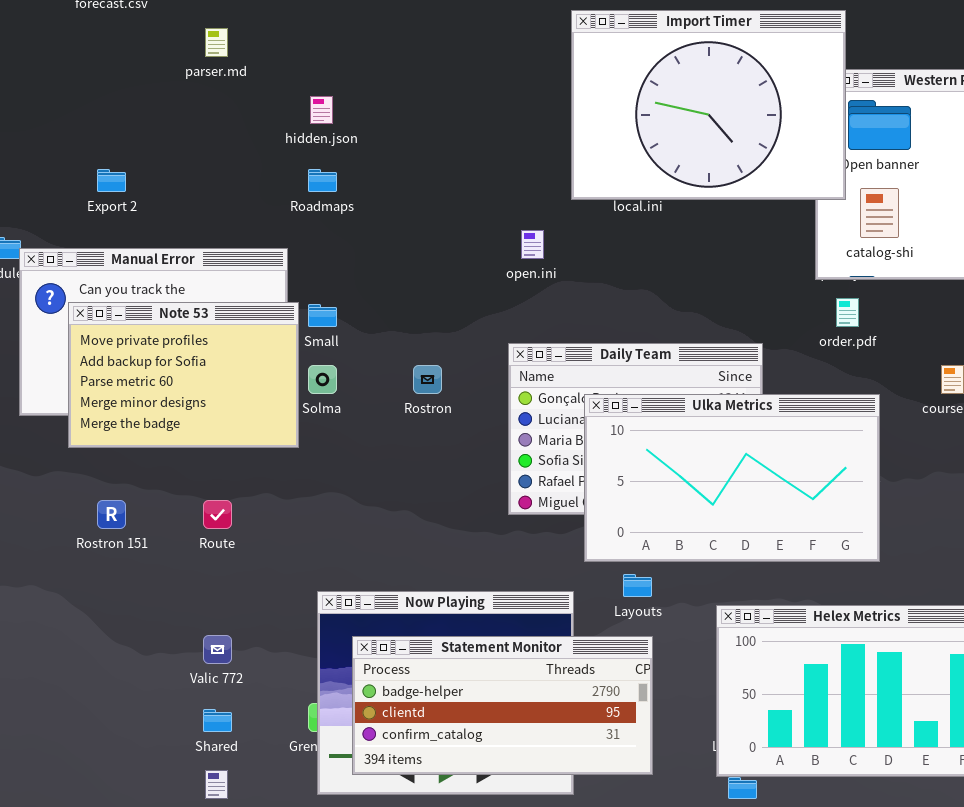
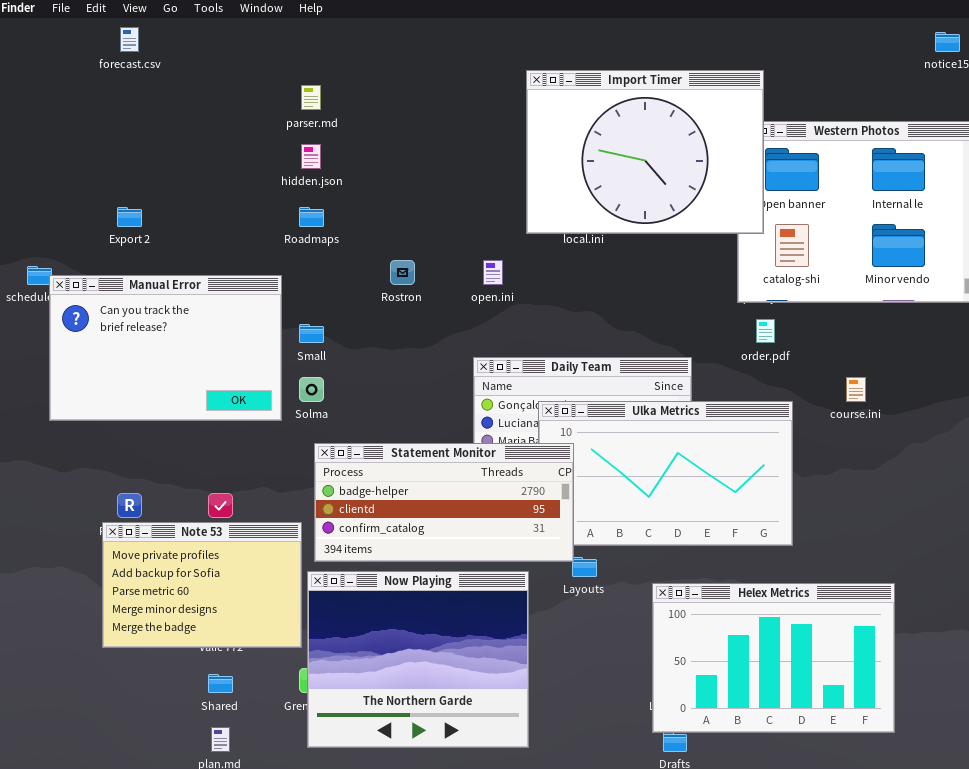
parser.md: [205,28,228,57] -> [301,85,321,110], moved
Note 53: [68,302,299,448] -> [102,522,302,648], moved
Rostron: [413,365,442,394] -> [390,260,415,285], moved
Statement Monitor: [352,636,653,775] -> [314,443,574,562], moved

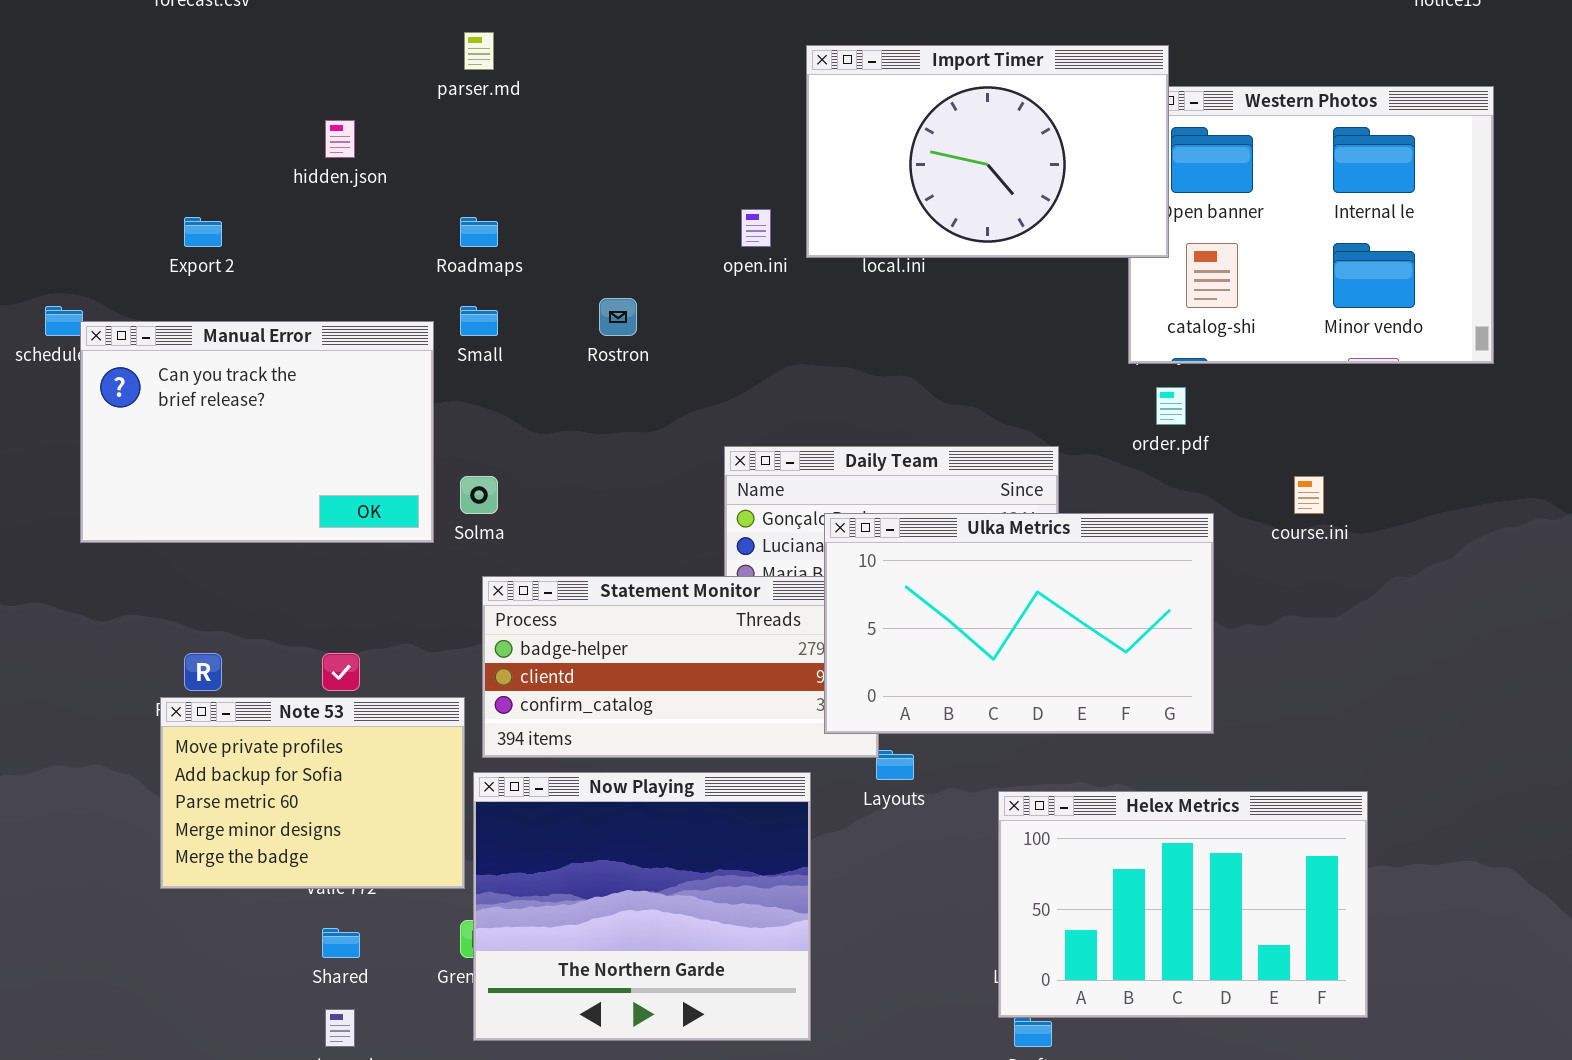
Import Timer: [526,70,764,234] -> [806,45,1169,258], resized
hidden.json: [301,144,321,169] -> [325,120,355,158], moved
open.ini: [483,260,503,285] -> [741,209,771,247], moved
Small: [299,324,324,343] -> [460,306,498,336], moved
Ulka Metrics: [538,401,793,546] -> [824,513,1214,734], raised

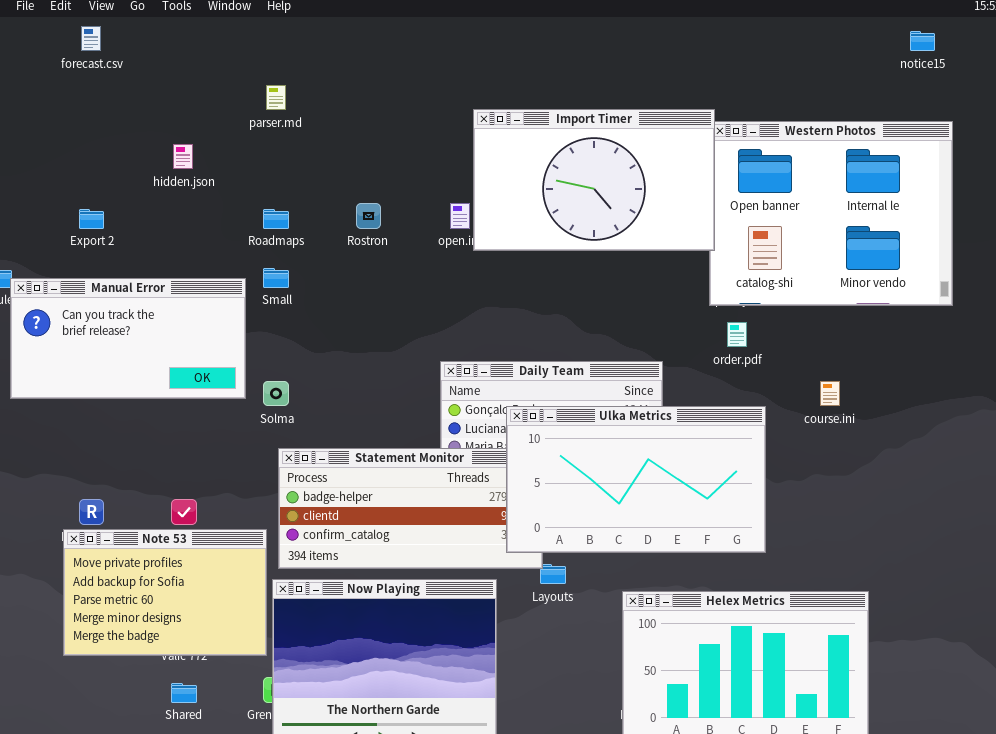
Import Timer: [806,45,1169,258] -> [473,109,715,251], moved
Rostron: [599,298,637,336] -> [356,203,381,229], moved
Manual Error: [80,321,434,543] -> [10,278,246,399], resized

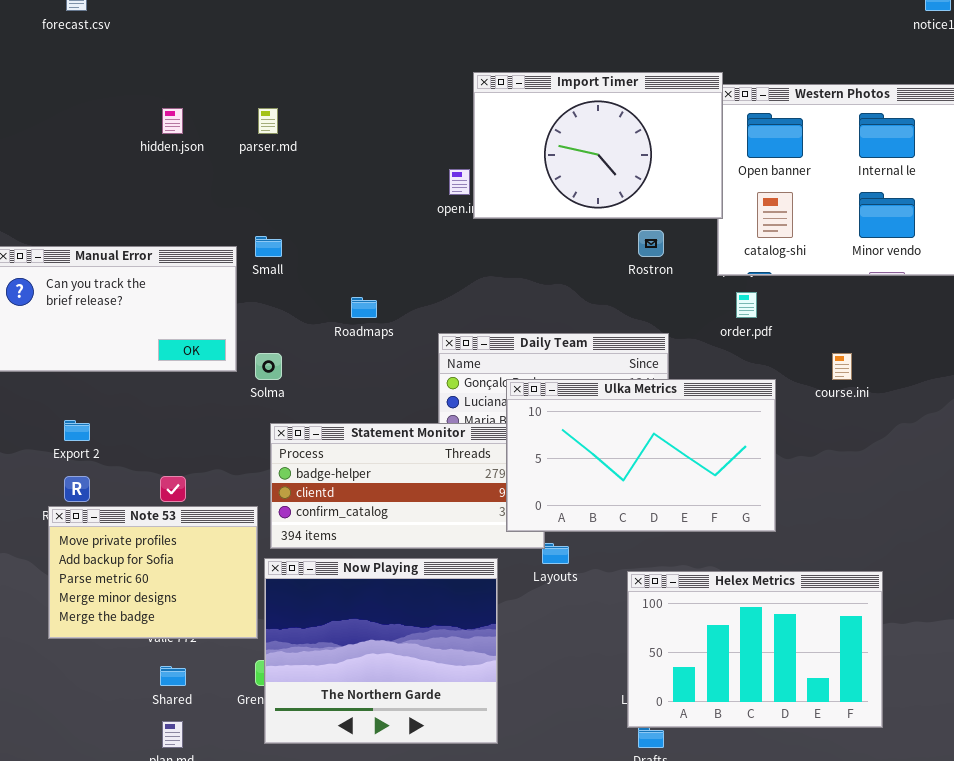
parser.md: [266,85,286,110] -> [258,108,278,134], moved
Rostron: [356,203,381,229] -> [638,230,664,257], moved
Export 2: [79,209,104,229] -> [64,420,90,441], moved
Roadmaps: [263,209,289,229] -> [351,297,377,318], moved

